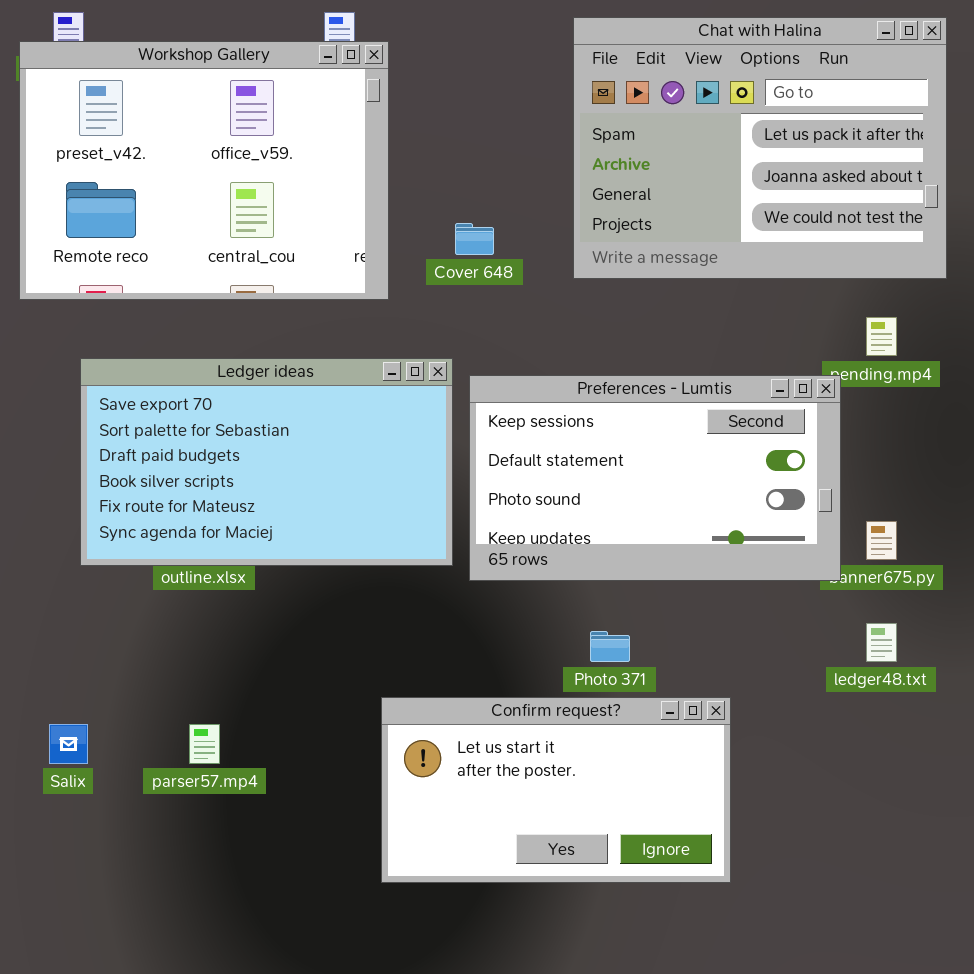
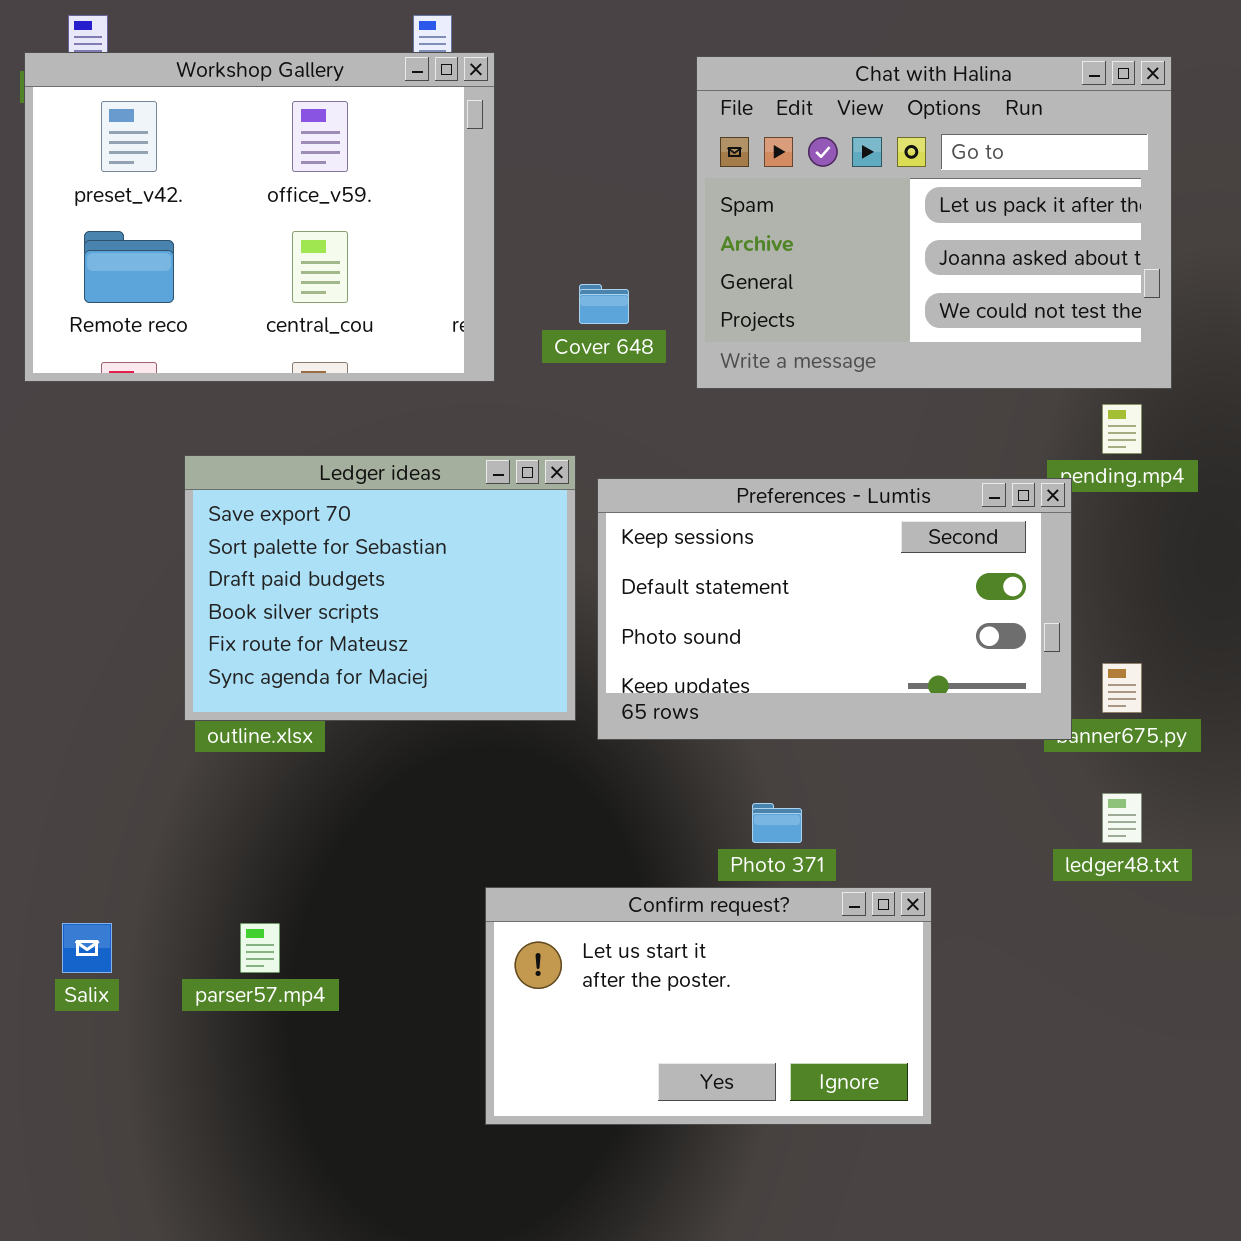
Chat with Halina: [573,17,947,279] -> [696,56,1172,389], moved
Ledger ideas: [80,358,453,566] -> [184,455,576,721], resized

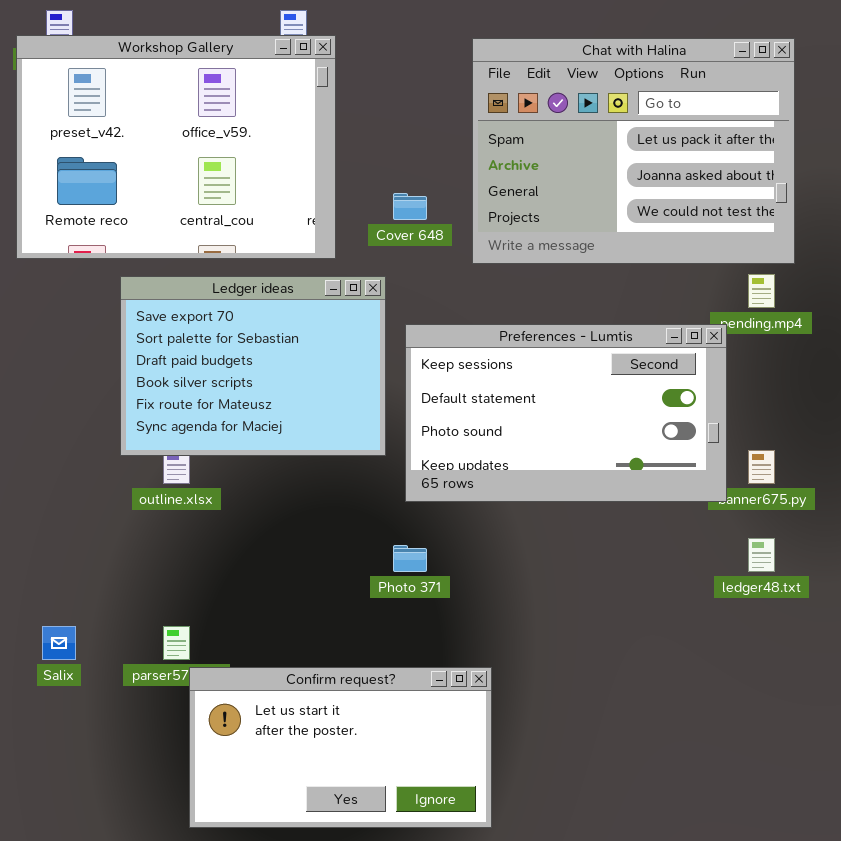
Ledger ideas: [184,455,576,721] -> [120,276,386,456], moved
Photo 371: [752,803,802,843] -> [393,545,427,572], moved
Confirm request?: [485,887,932,1125] -> [189,667,492,828], moved

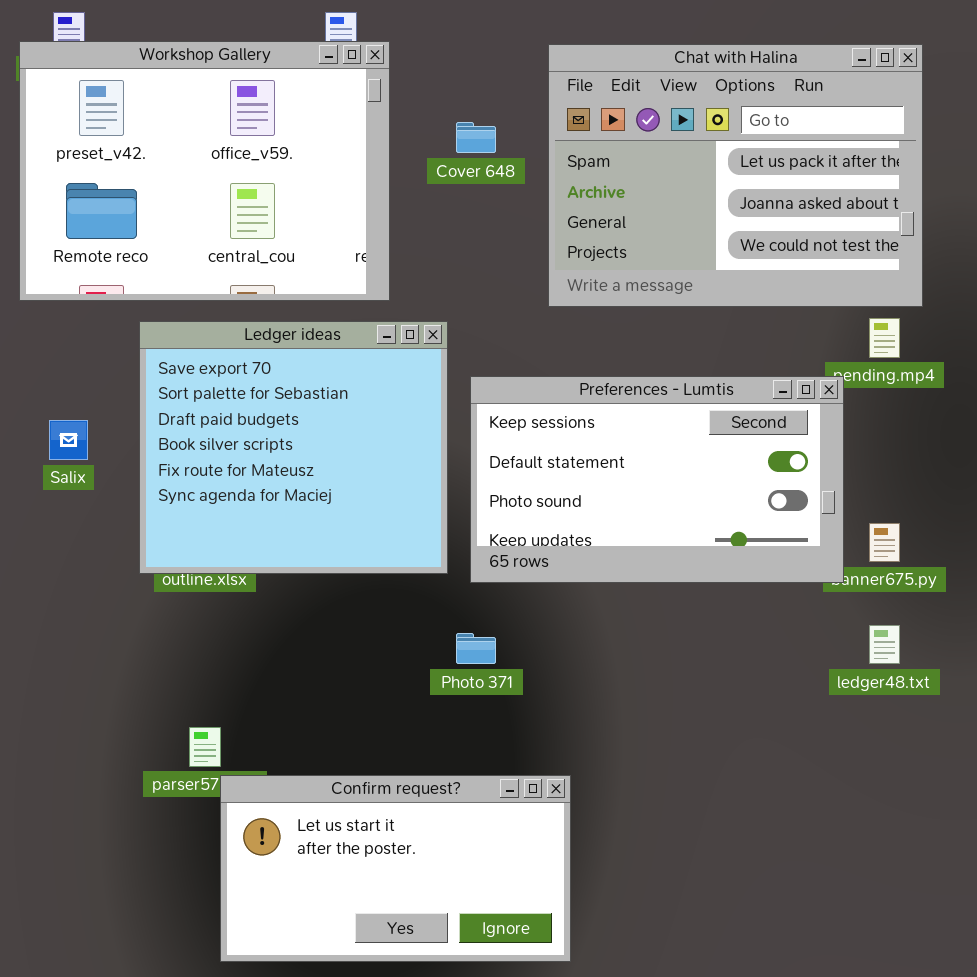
Cover 648: [393,193,427,220] -> [456,122,496,153], moved
Ledger ideas: [120,276,386,456] -> [139,321,448,574], resized
Salix: [42,626,76,660] -> [49,420,88,460], moved

